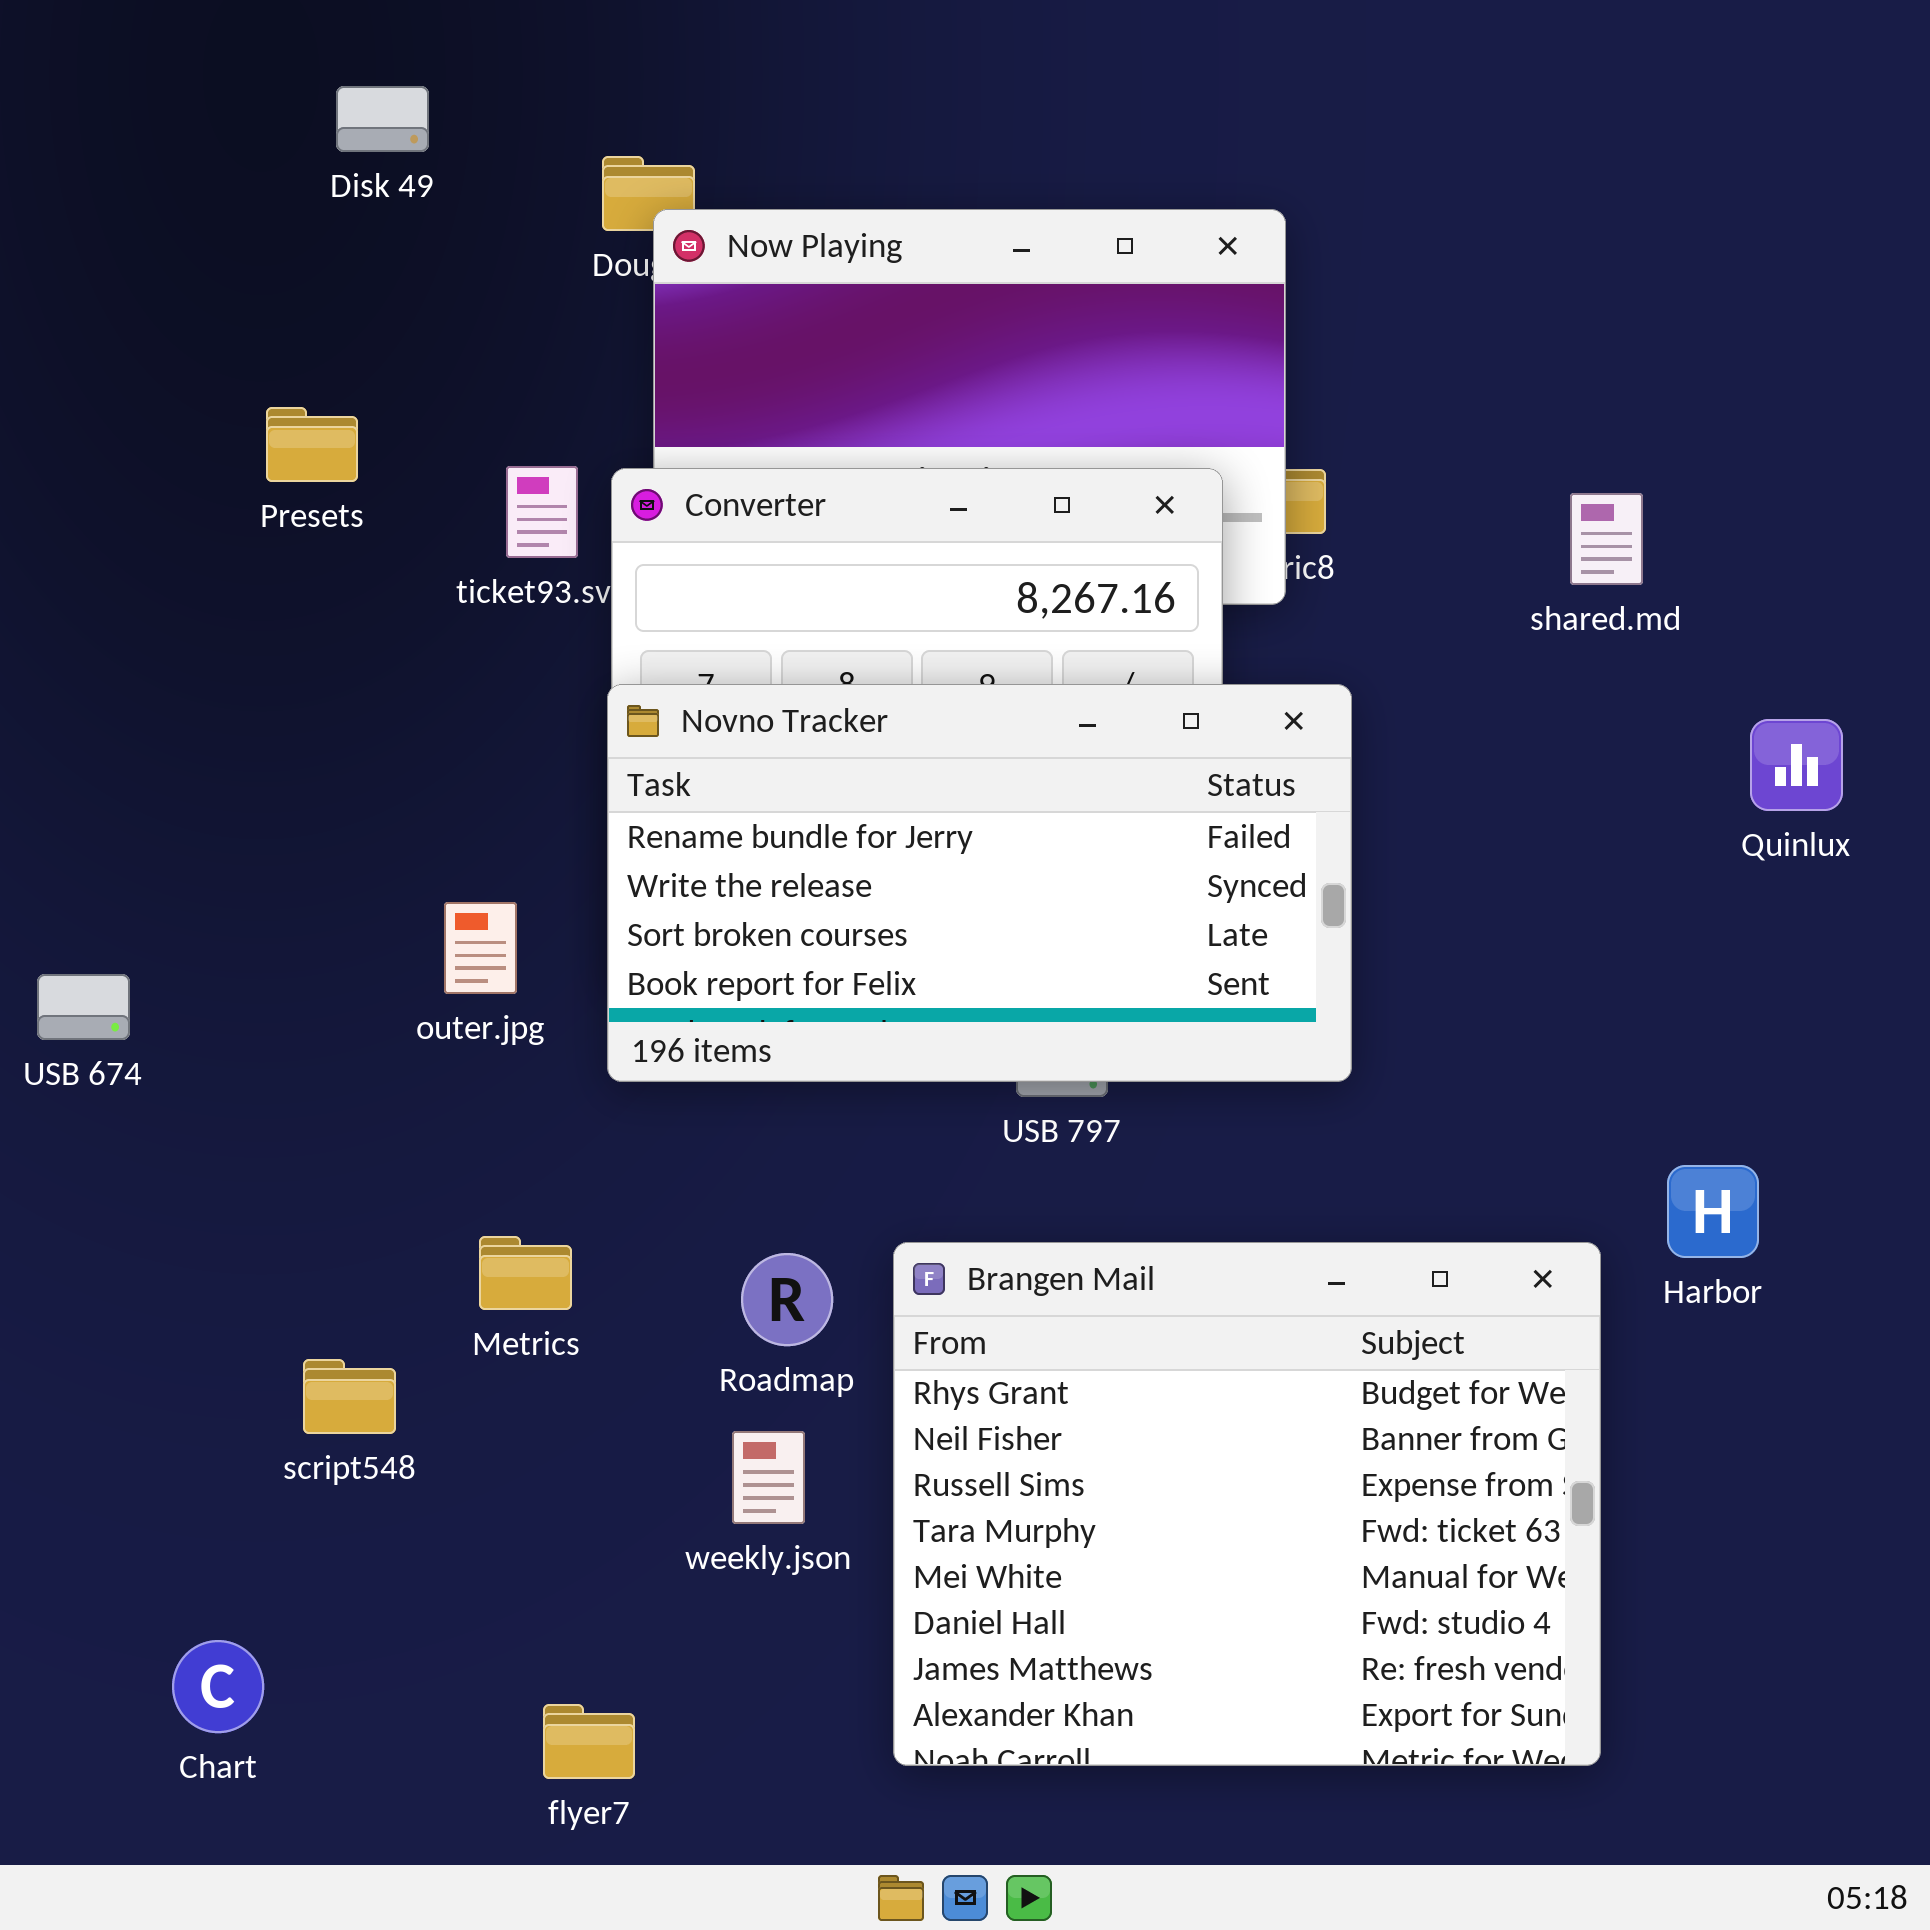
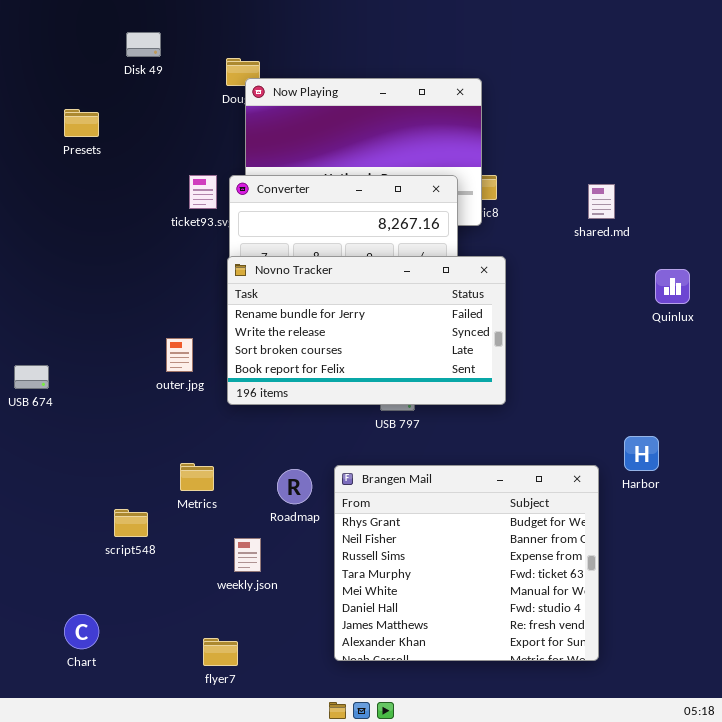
Presets: [266,407,358,482] -> [64,109,99,137], moved
weekly.json: [732,1431,805,1524] -> [234,538,261,572], moved

